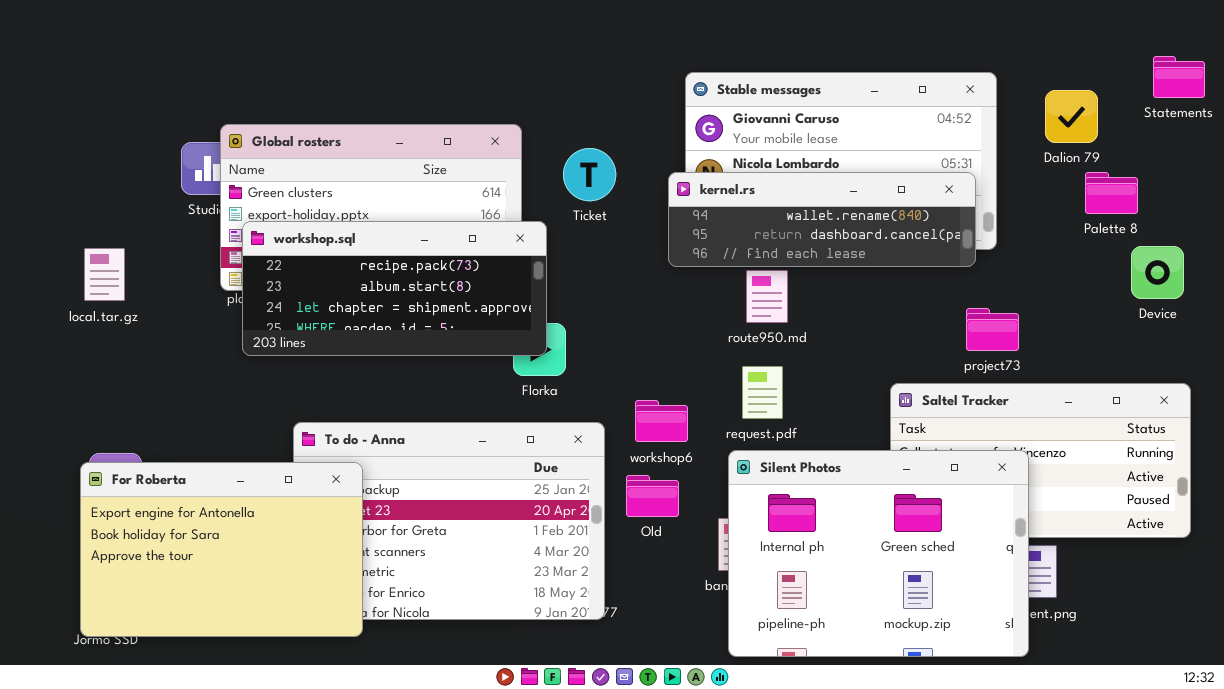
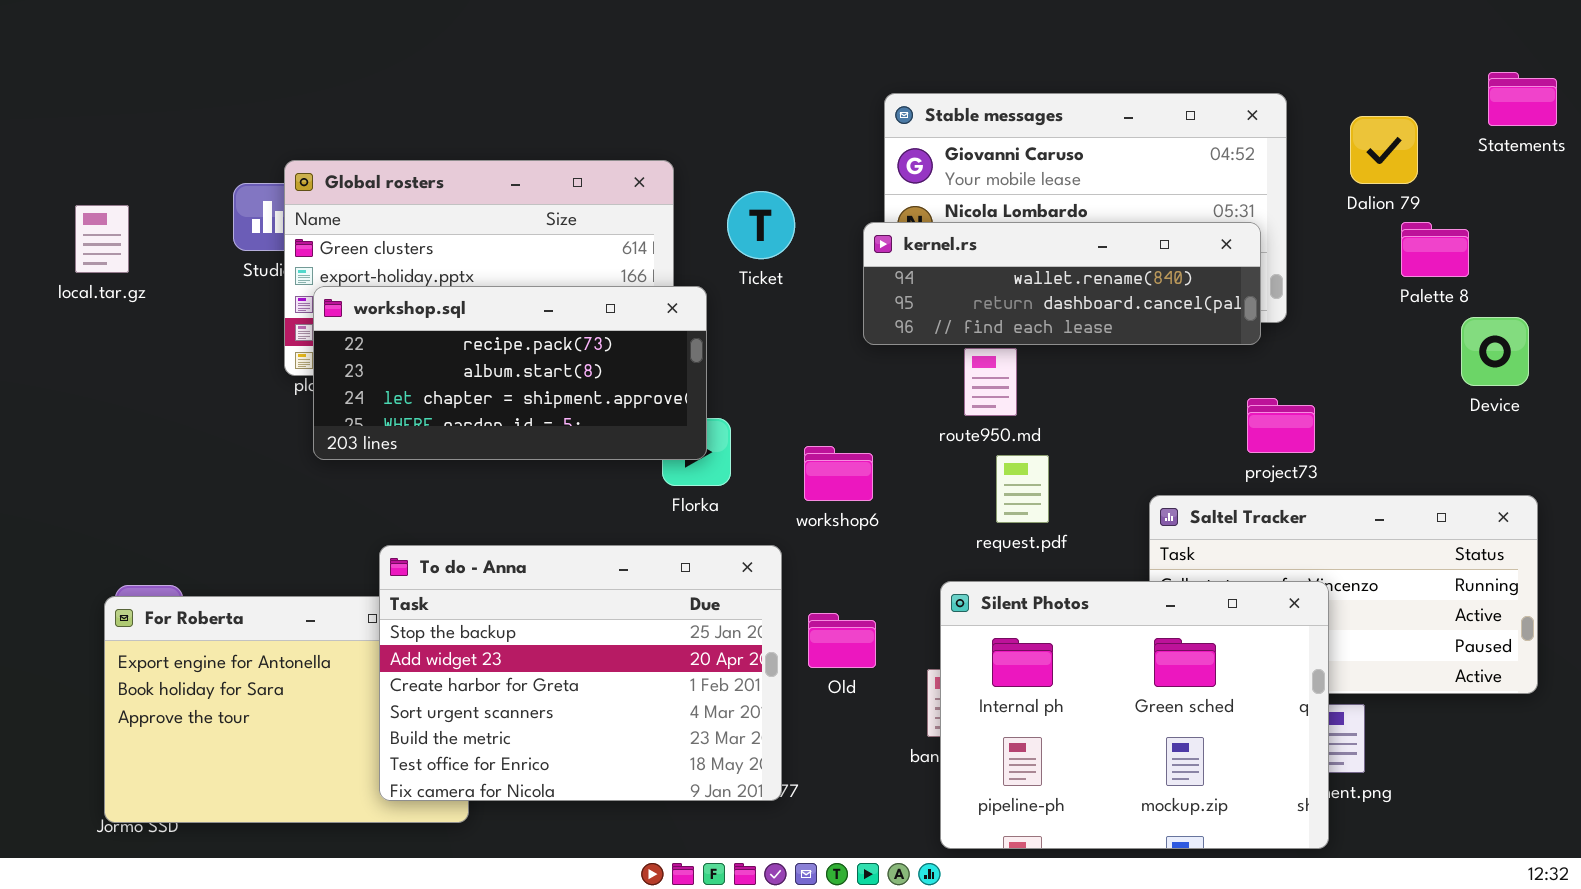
local.tar.gz: [84,248,125,301] -> [75,205,129,273], moved
request.pdf: [742,366,783,419] -> [996,455,1049,523], moved
workshop6: [635,400,688,442] -> [804,446,873,501], moved
To do - Anna: [293,422,605,620] -> [379,545,782,801], raised

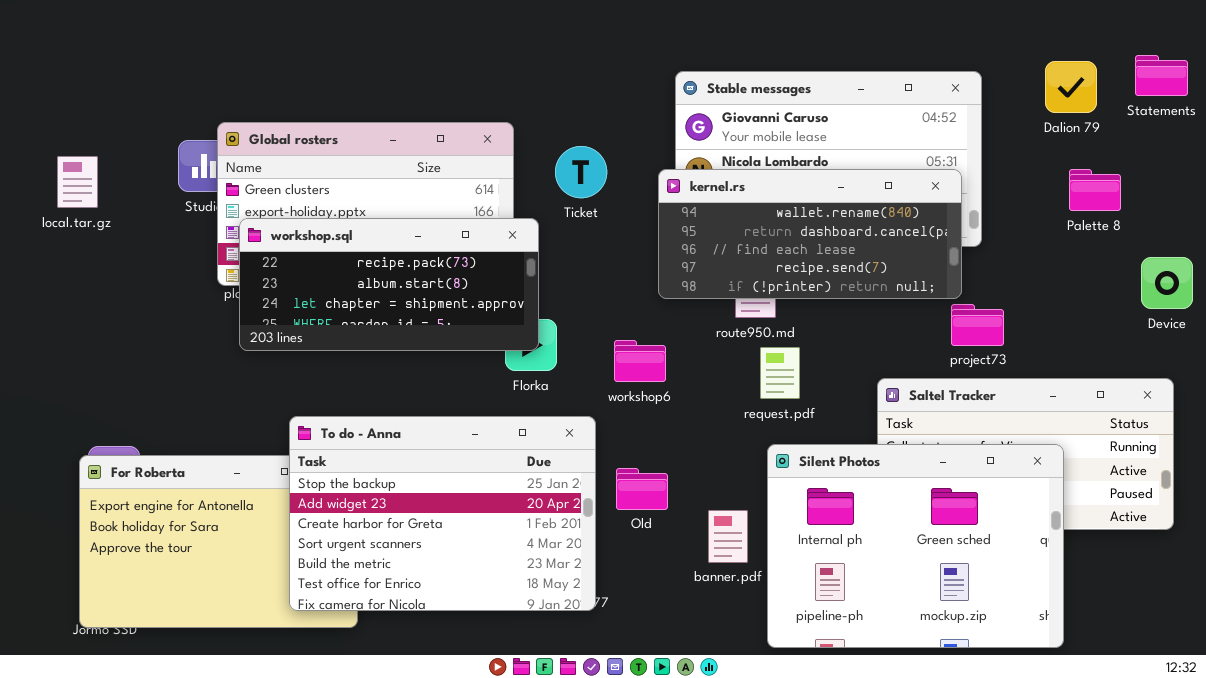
Dalion 79: [1350,116,1418,184] -> [1045,61,1097,113], moved
kernel.rs: [863,222,1261,345] -> [658,169,962,299], resized
Device: [1461,317,1529,386] -> [1141,257,1193,309], moved
Silent Photos: [940,581,1329,849] -> [767,444,1064,648], moved

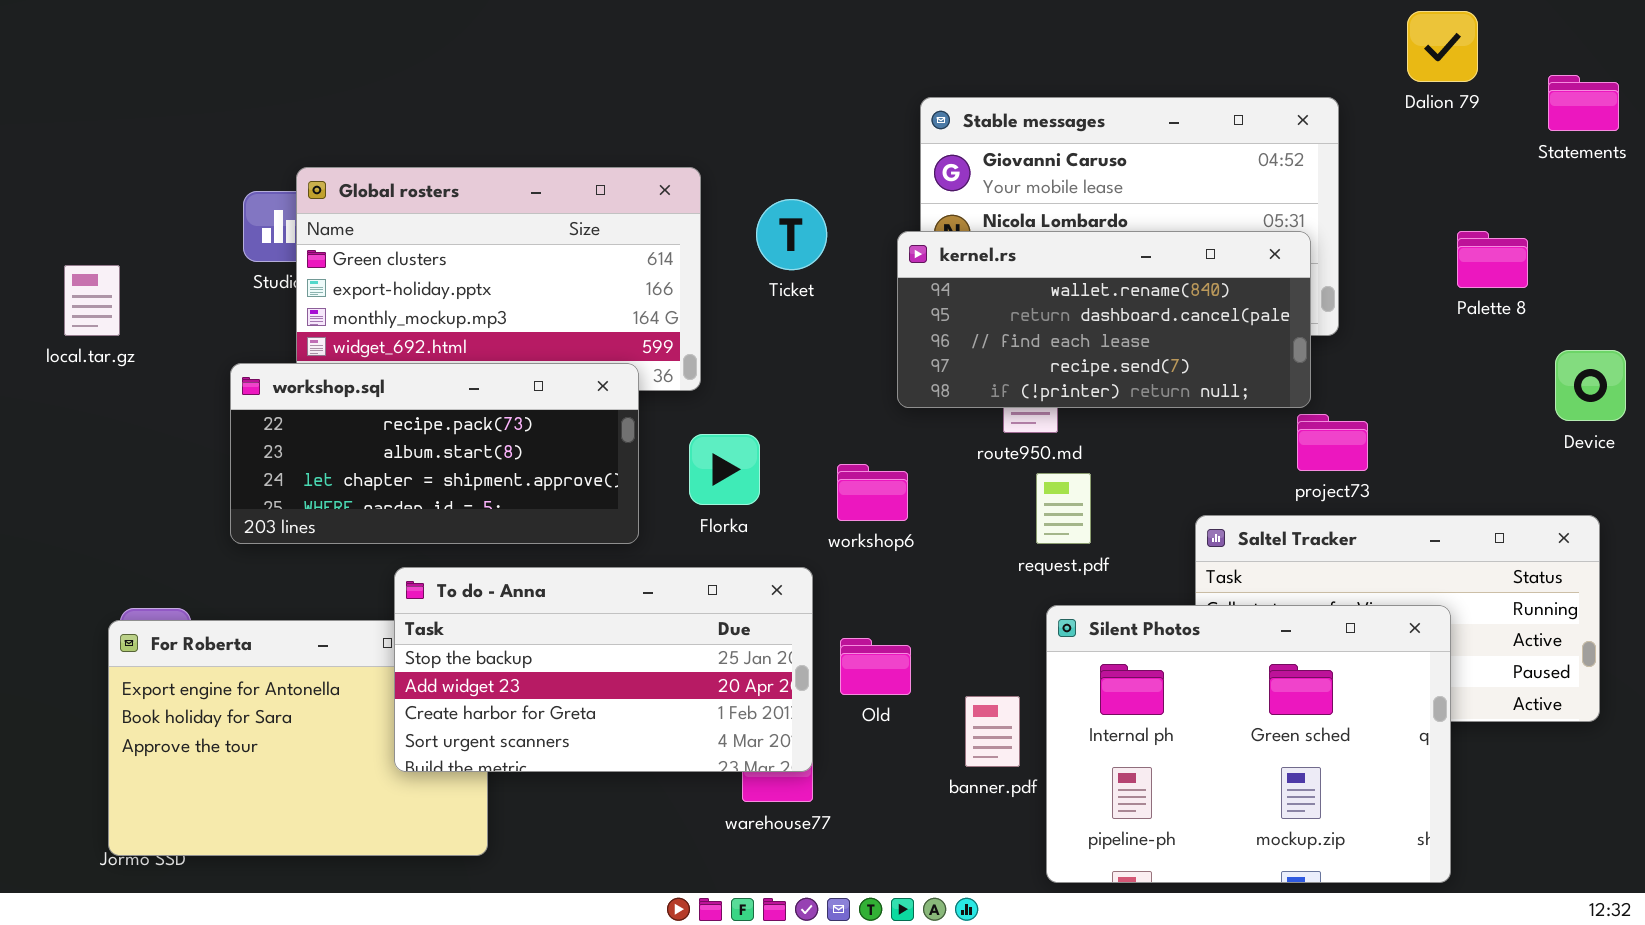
Dalion 79: [1045,61,1097,113] -> [1407,11,1478,82], moved
local.tar.gz: [57,156,98,208] -> [64,265,120,336], moved
workshop.sql: [239,218,539,351] -> [230,363,639,544], moved
To do - Anna: [289,416,596,611] -> [394,567,813,772], resized

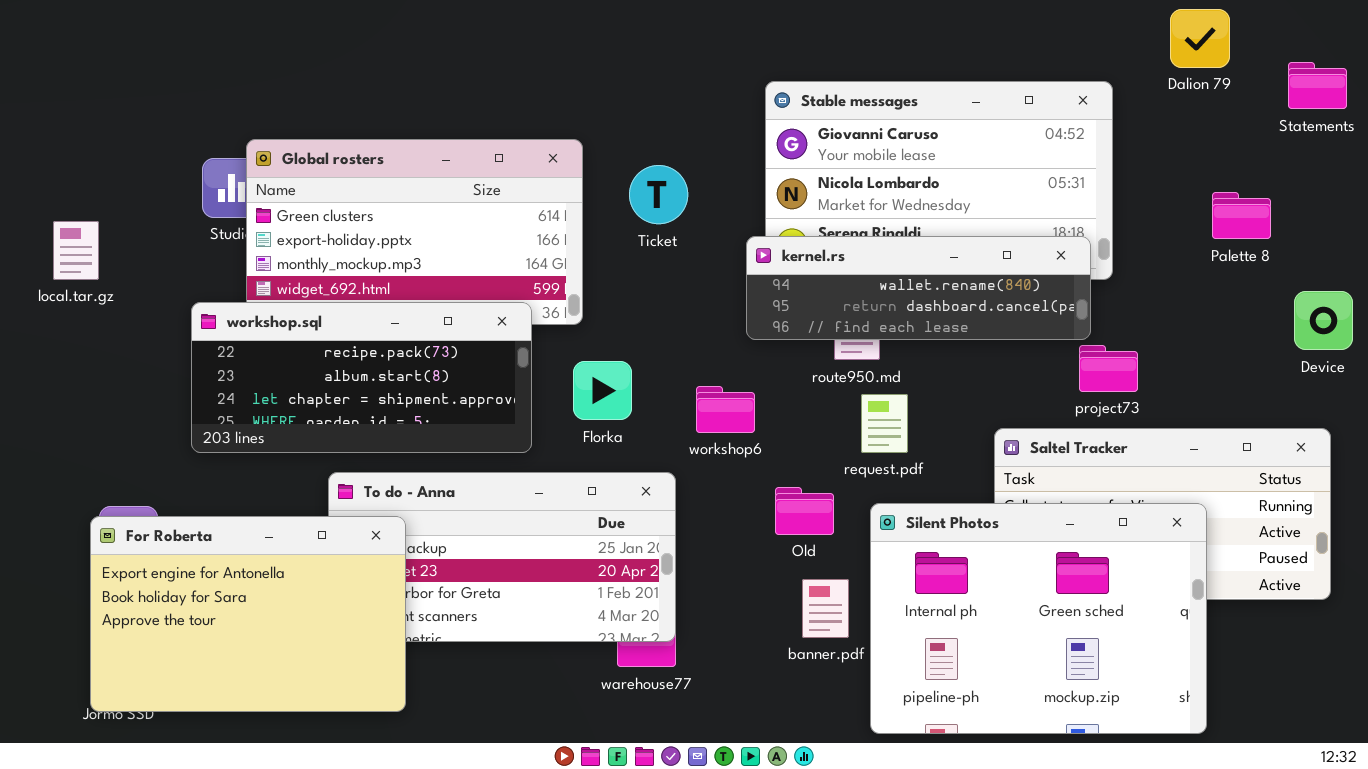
kernel.rs: [897,231,1311,408] -> [746,236,1091,340], resized
For Roberta: [108,620,488,856] -> [90,516,406,712], raised
Old: [840,638,911,695] -> [775,487,834,535], moved

